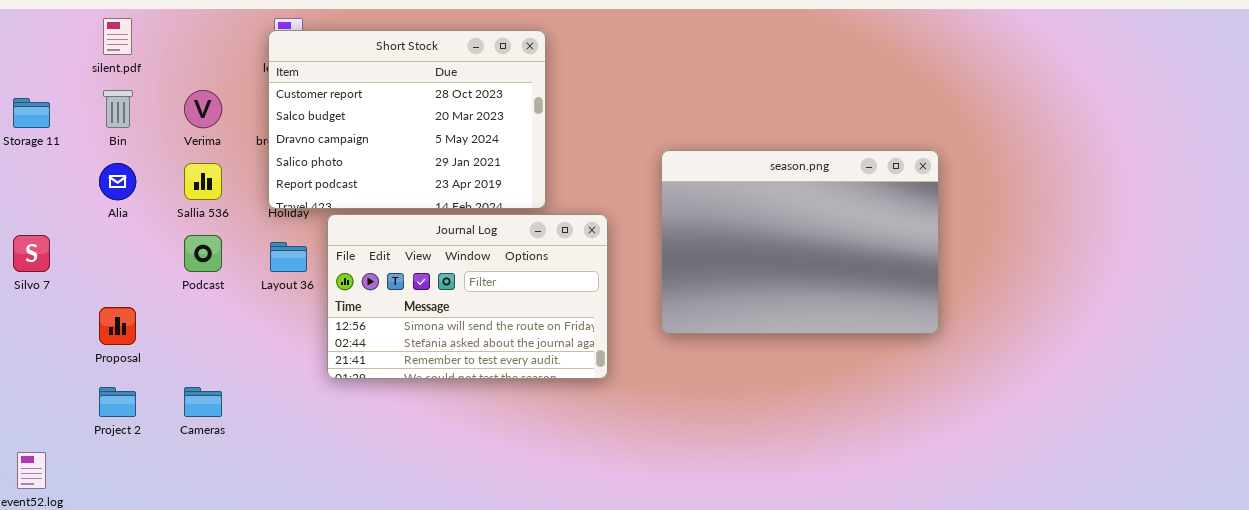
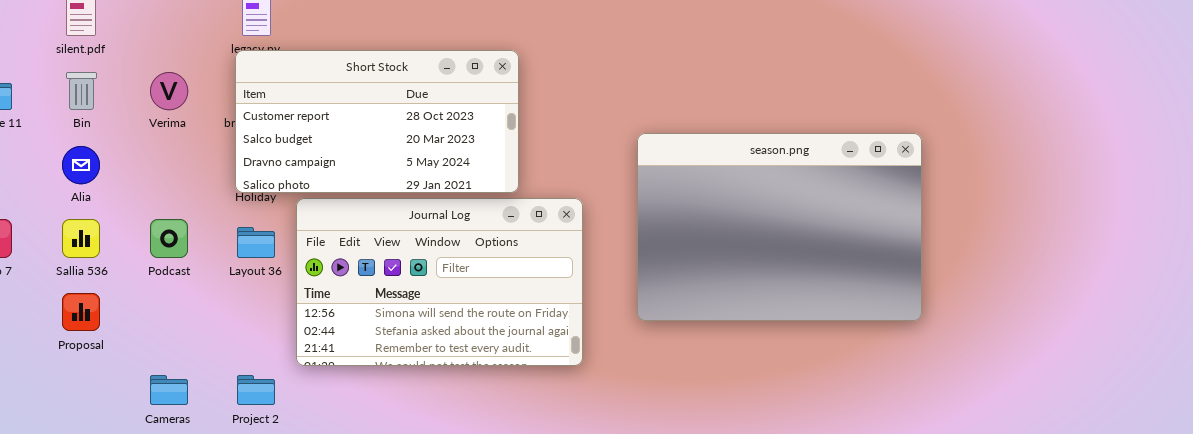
Short Stock: [268,30,546,209] -> [235,50,519,193], resized
Sallia 536: [184,163,222,200] -> [62,219,100,258], moved
Project 2: [99,387,136,417] -> [237,375,275,405], moved

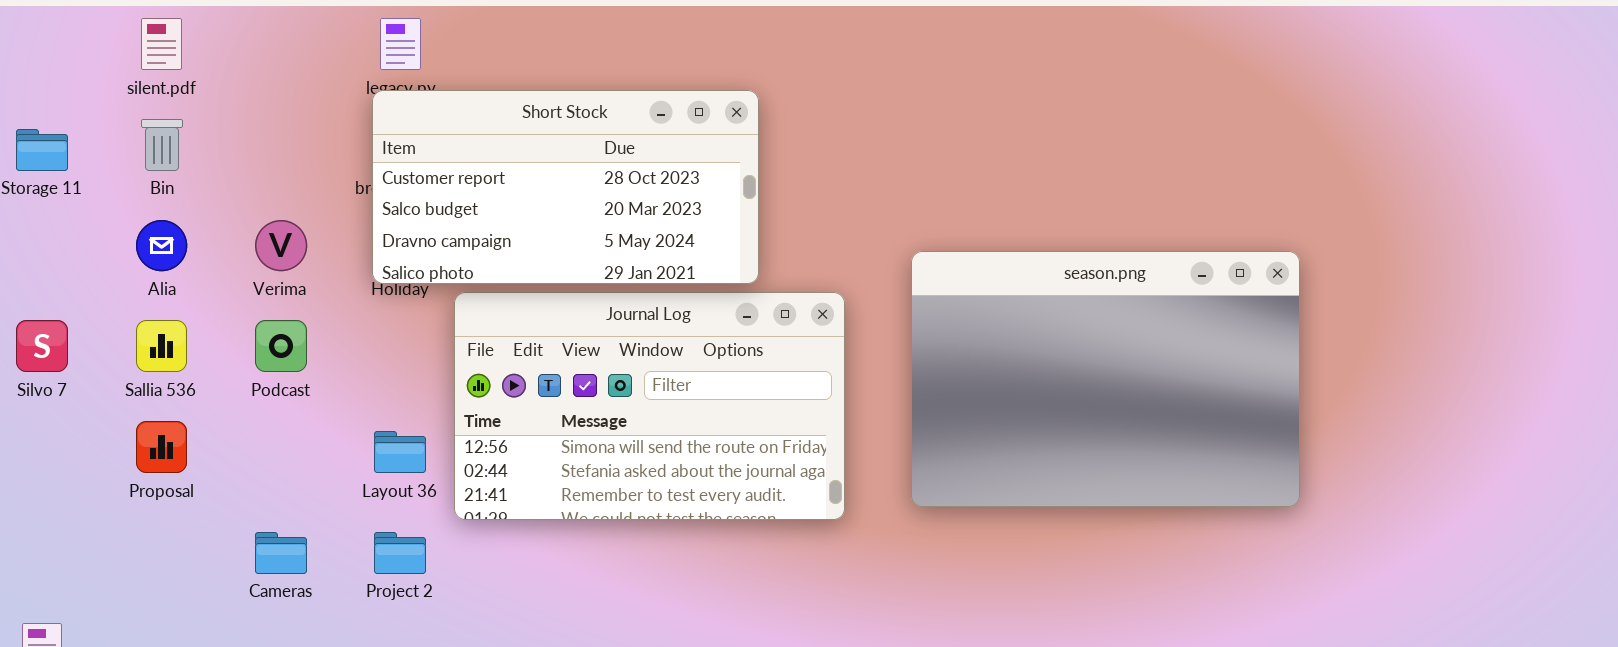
Verima: [150,72,188,110] -> [255,220,307,271], moved
season.png: [637,133,922,321] -> [911,251,1300,507], moved
Layout 36: [237,227,275,258] -> [374,431,426,473], moved

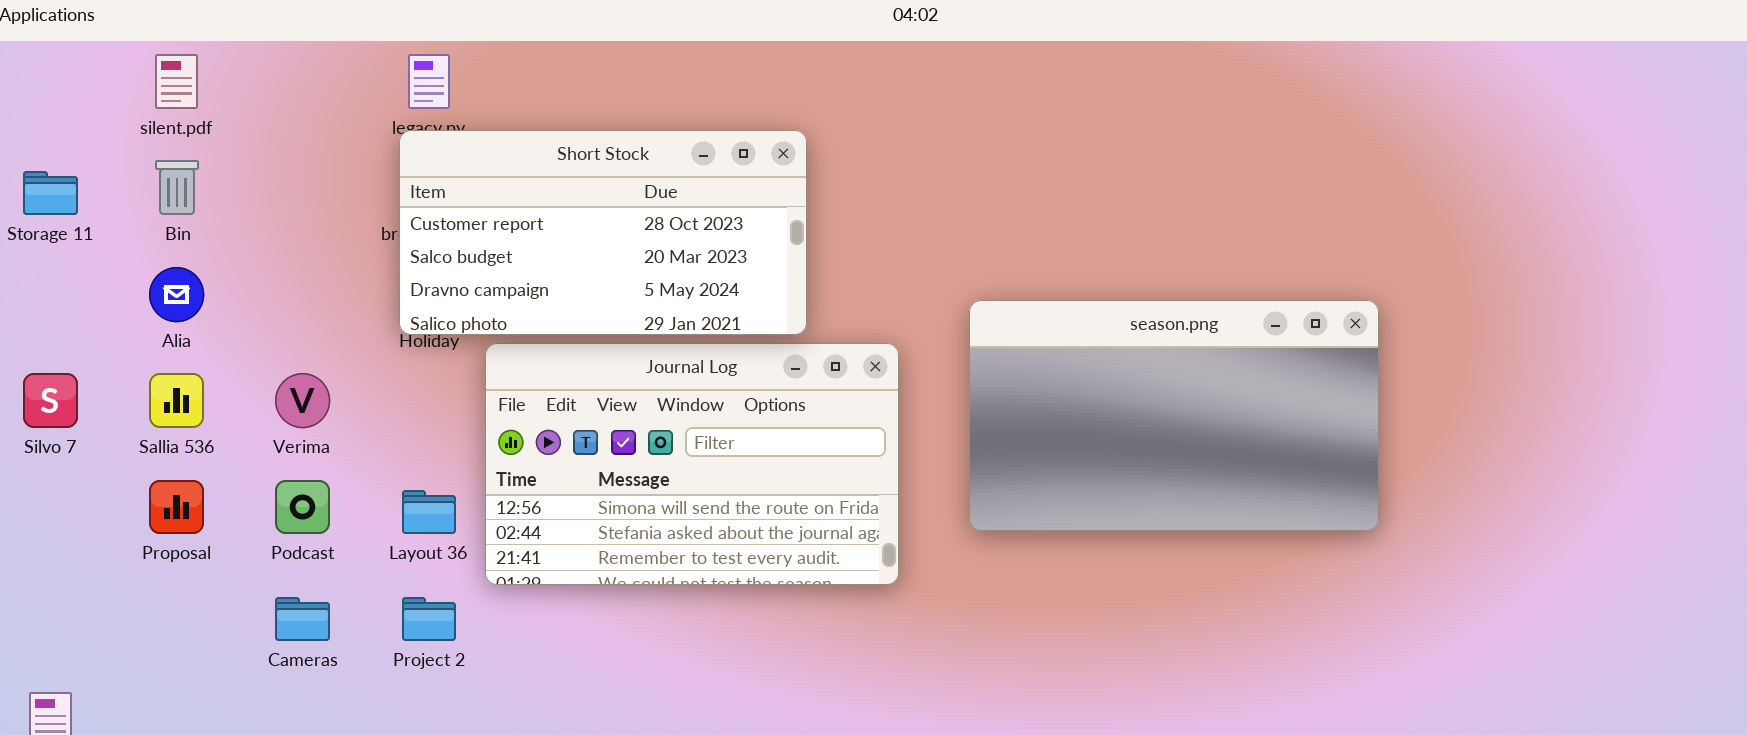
Verima: [255,220,307,271] -> [275,373,330,428], moved
season.png: [911,251,1300,507] -> [969,300,1379,531], resized
Podcast: [255,320,307,372] -> [275,480,330,534], moved

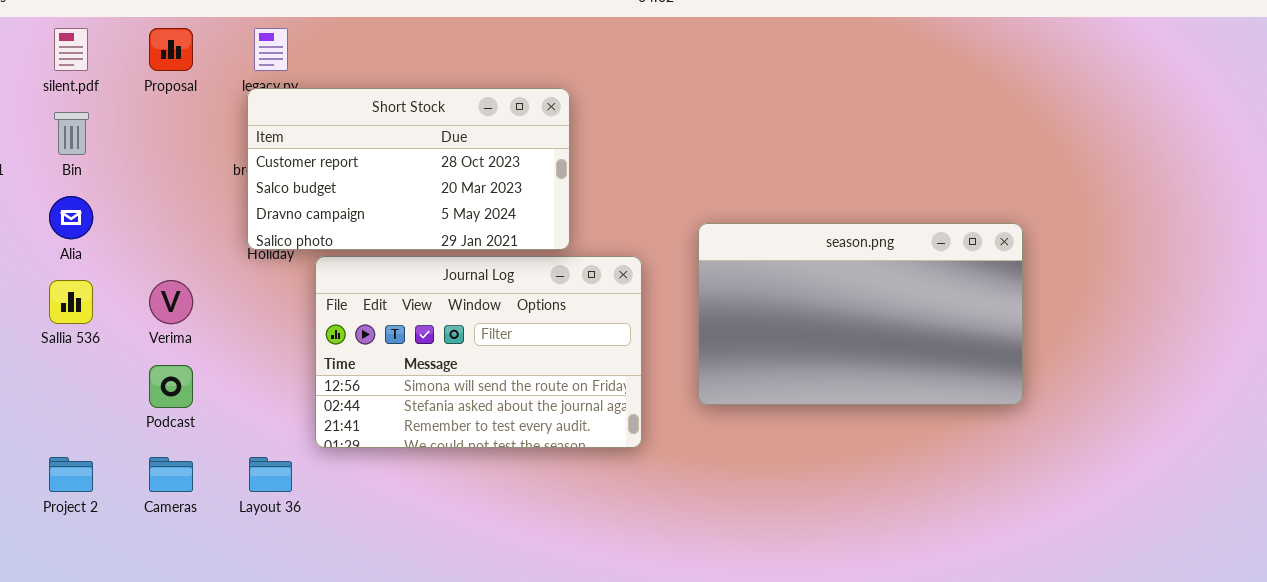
Proposal: [149,480,204,534] -> [149,28,193,71], moved
Layout 36: [402,490,456,534] -> [249,457,292,492], moved
Project 2: [402,597,456,641] -> [49,457,93,492], moved

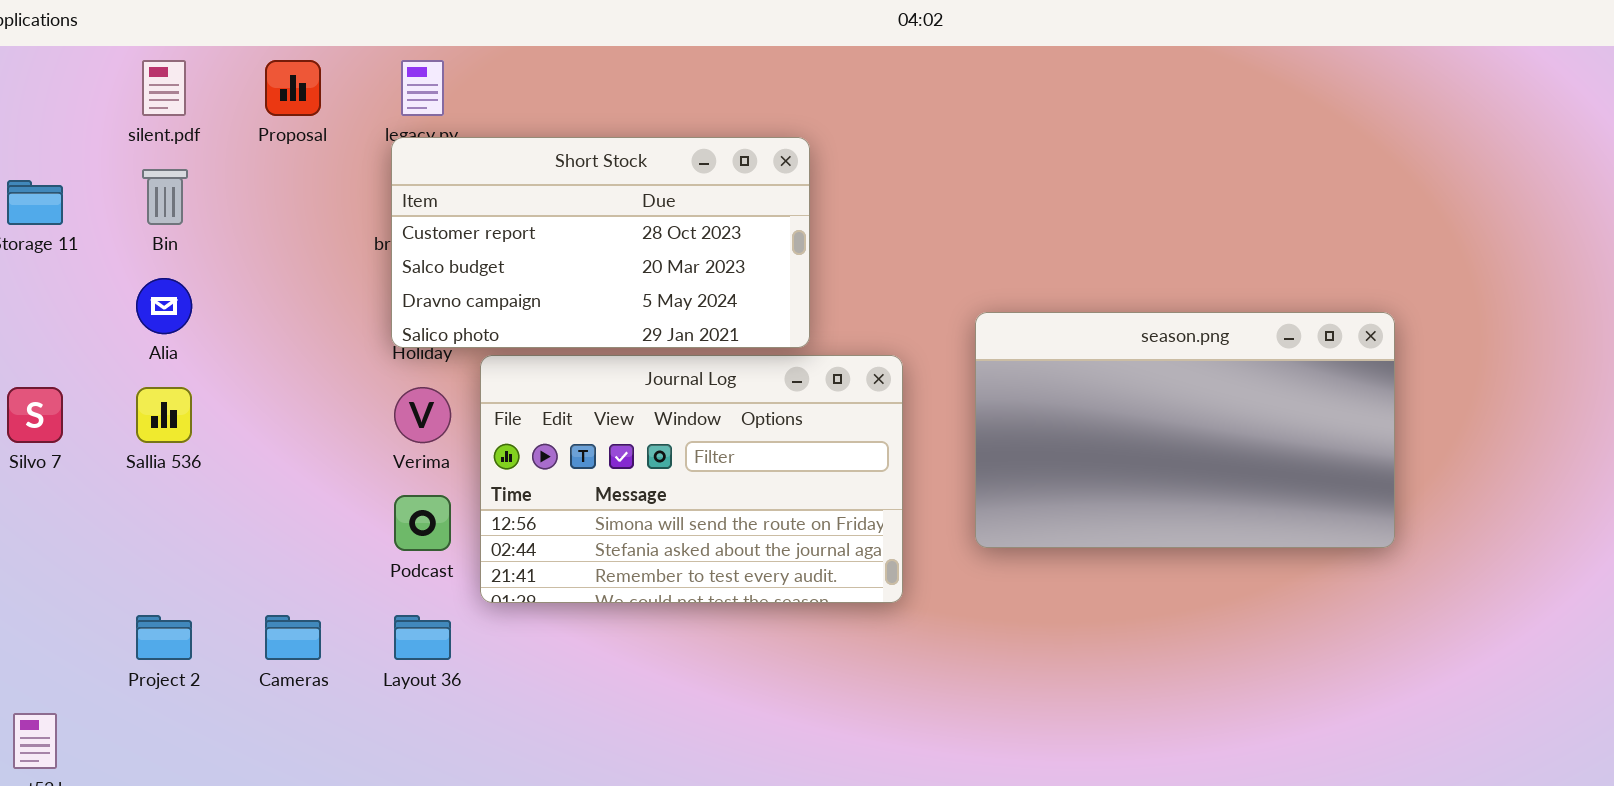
Verima: [149,280,193,324] -> [394,387,451,443], moved
Podcast: [149,365,193,408] -> [394,495,451,551], moved

